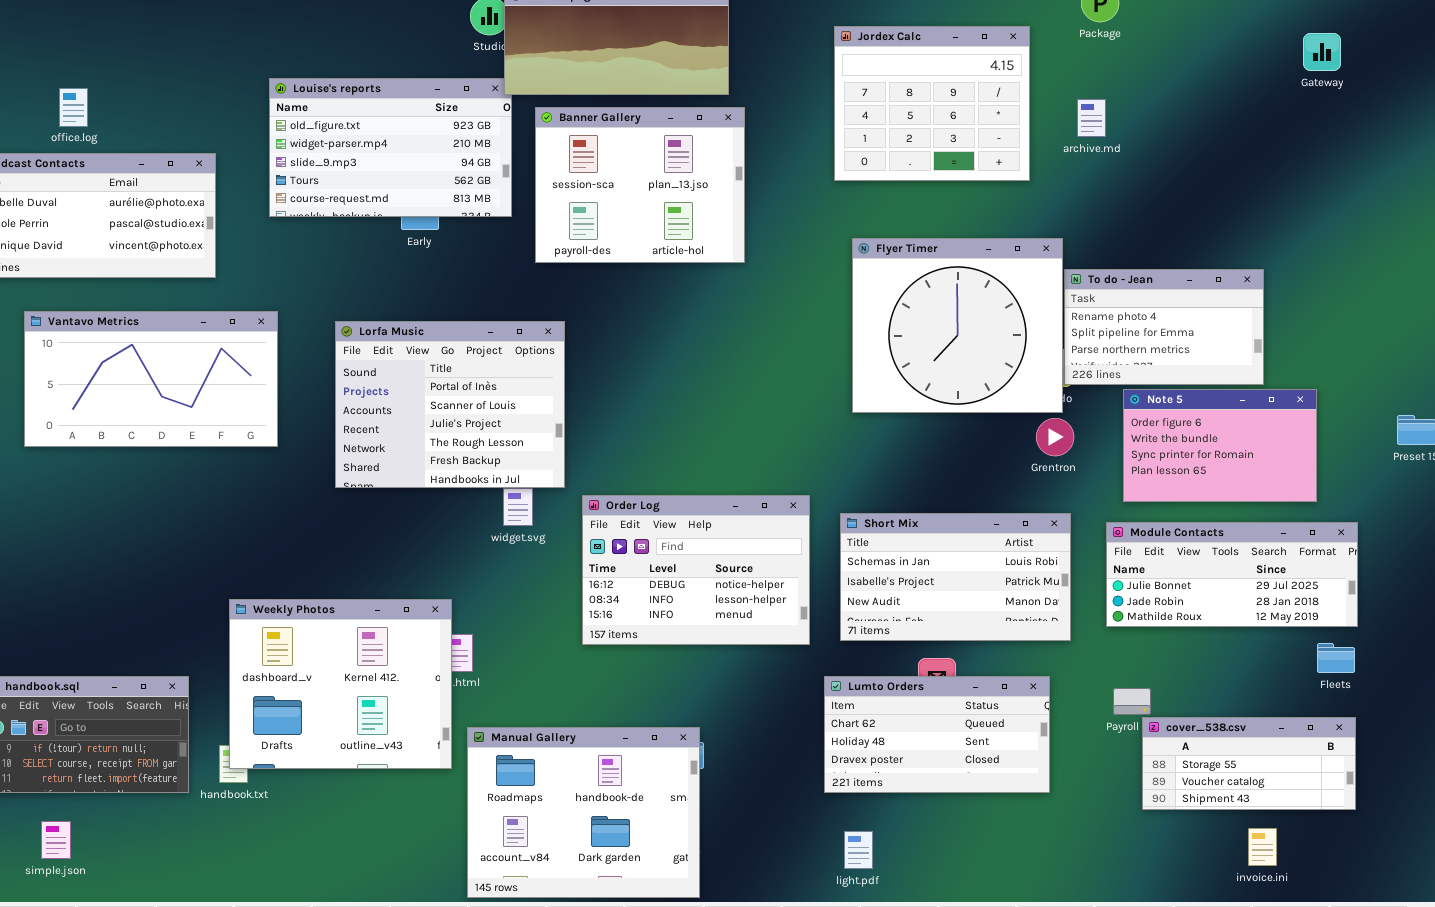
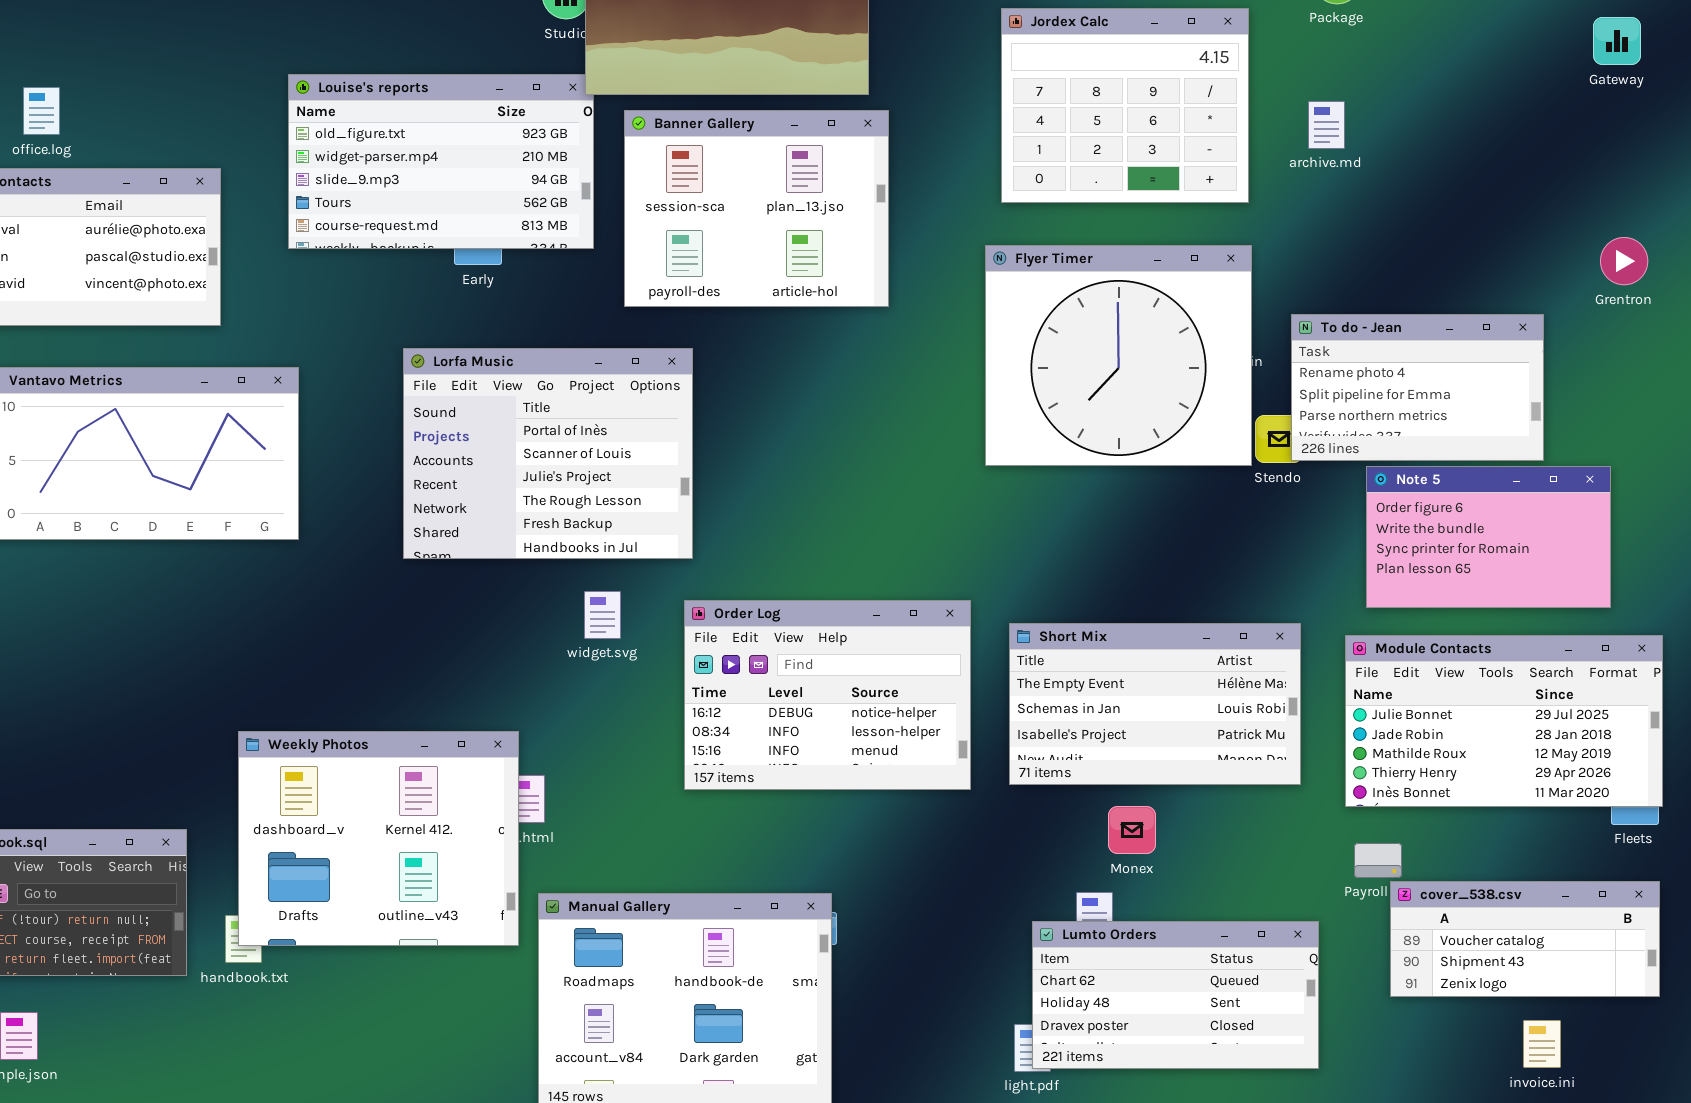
Flyer Timer: [852,238,1063,413] -> [985,245,1252,466], moved
Lorfa Music: [335,321,565,488] -> [403,348,693,559], moved
Grentron: [1036,418,1074,456] -> [1600,237,1648,285], moved
Short Mix: [840,513,1071,641] -> [1009,623,1301,785], scrolled up 1 row
Module Contacts: [1106,522,1358,627] -> [1345,635,1663,807], resized
Lumto Orders: [824,676,1050,793] -> [1032,921,1319,1069], moved
cover_538.csv: [1142,717,1356,810] -> [1390,881,1660,997], scrolled down 1 row

